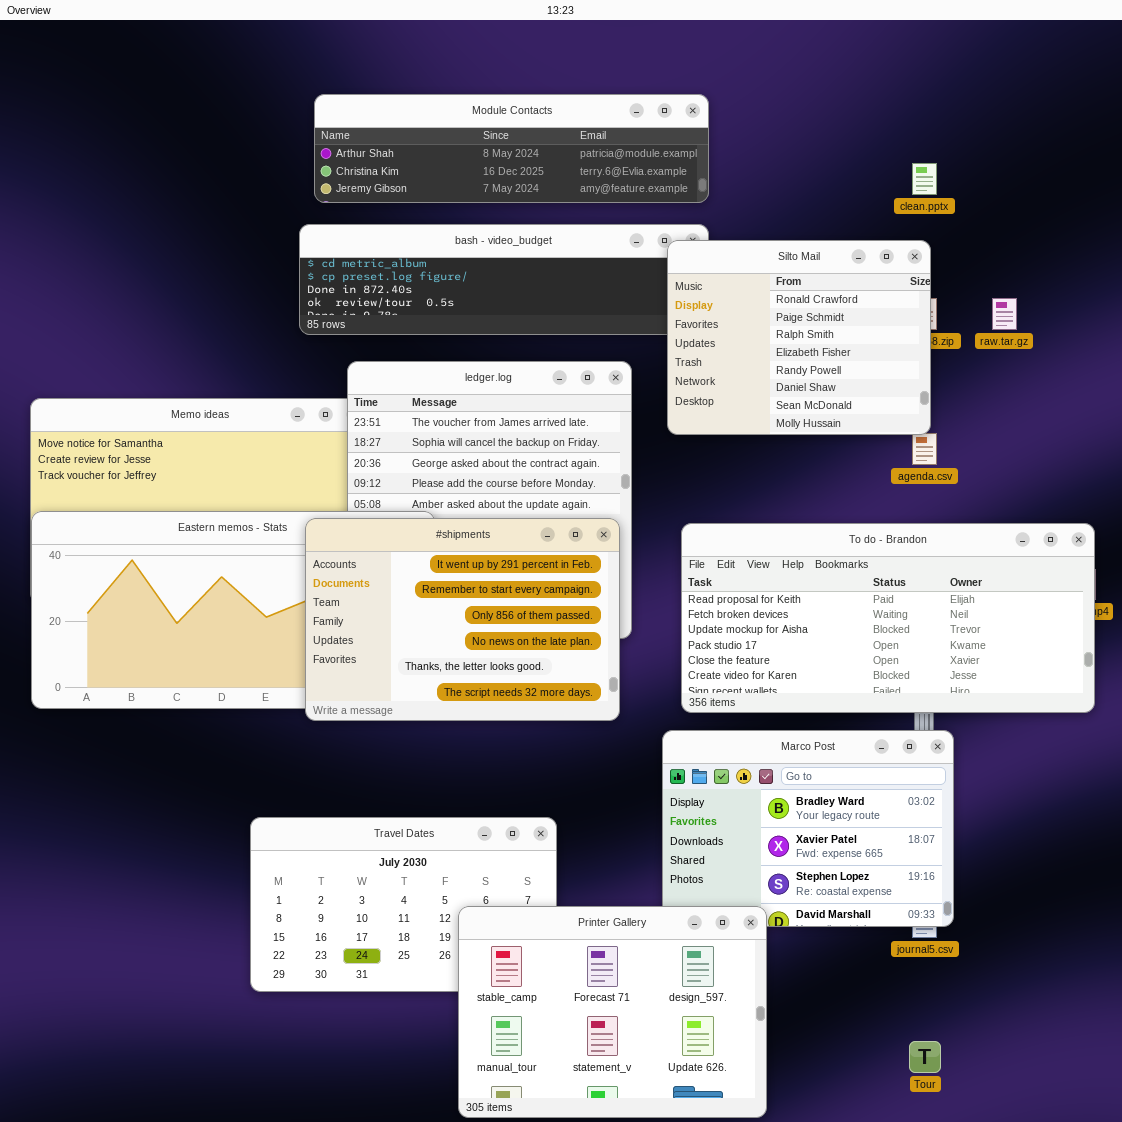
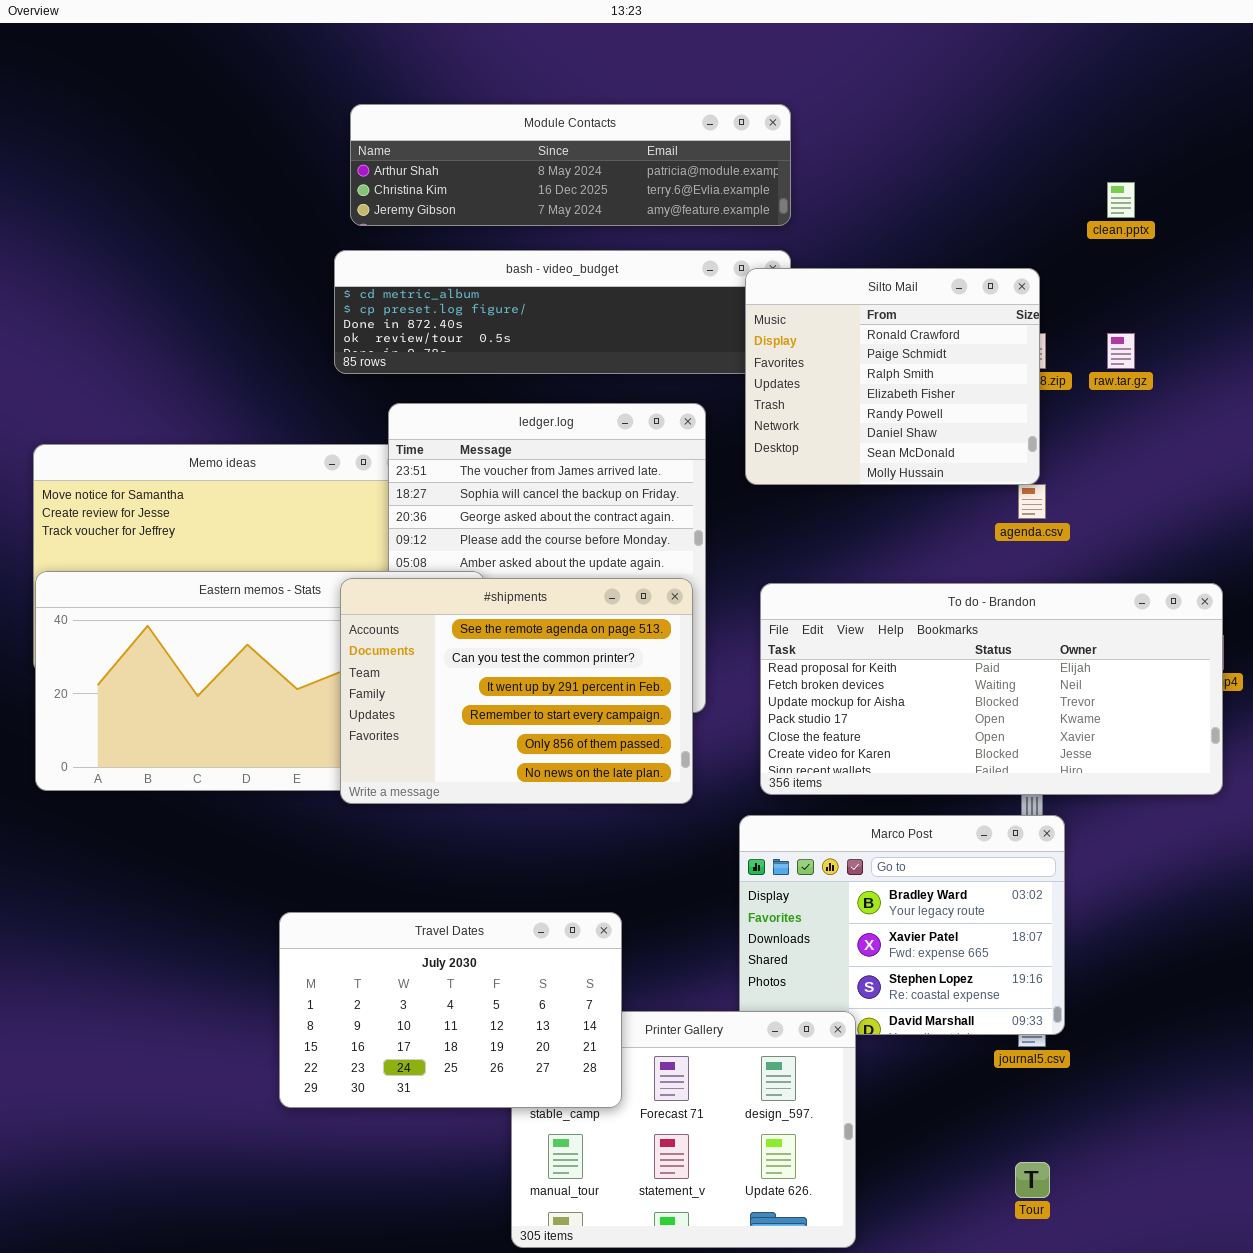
clean.pptx: [912,163,937,195] -> [1107,182,1135,218], moved
#shipments: [305,518,620,721] -> [340,578,693,804], scrolled up 2 rows
Travel Dates: [250,817,557,992] -> [279,912,622,1108], raised

